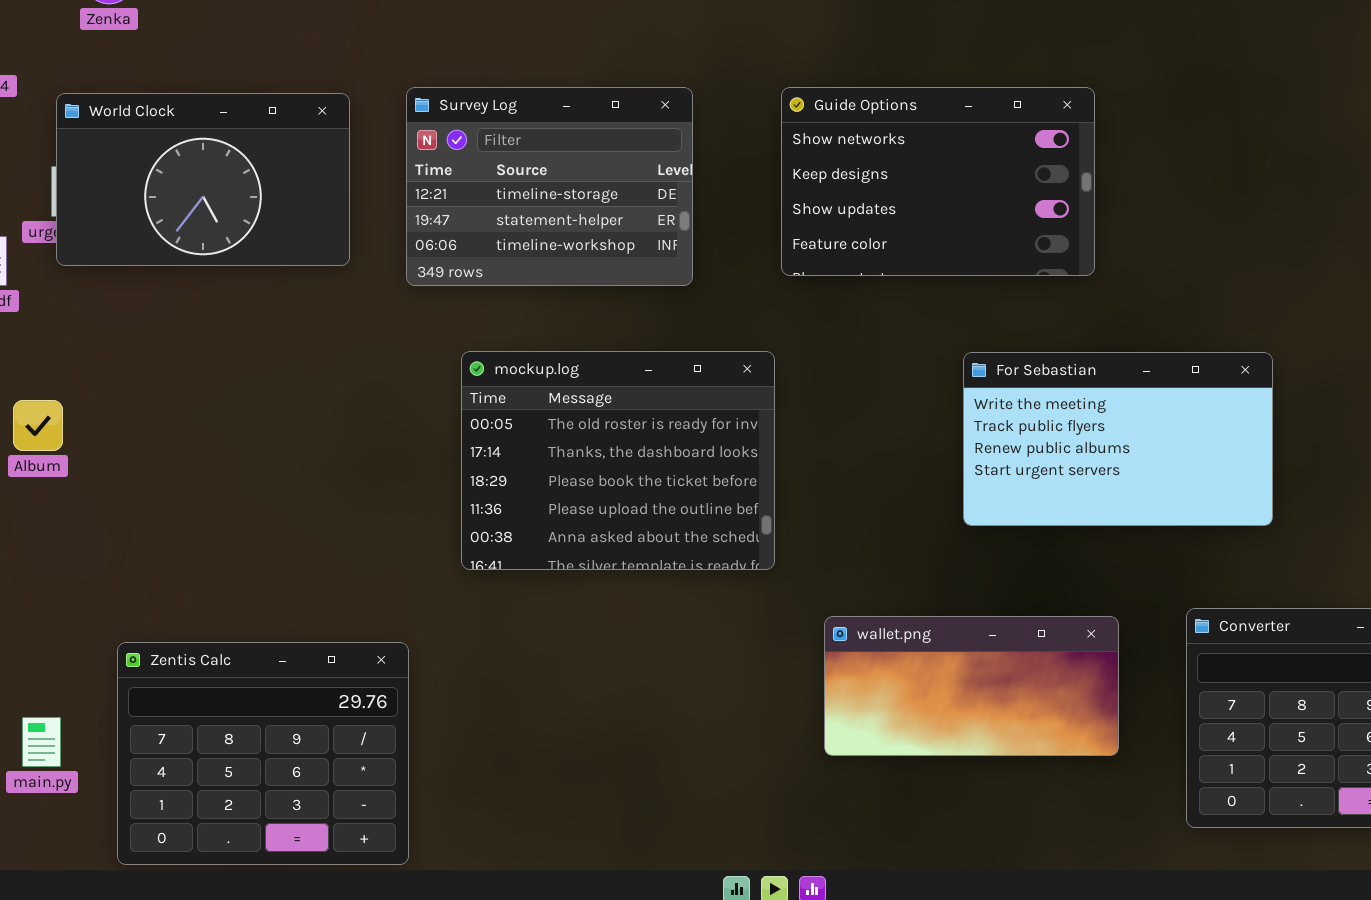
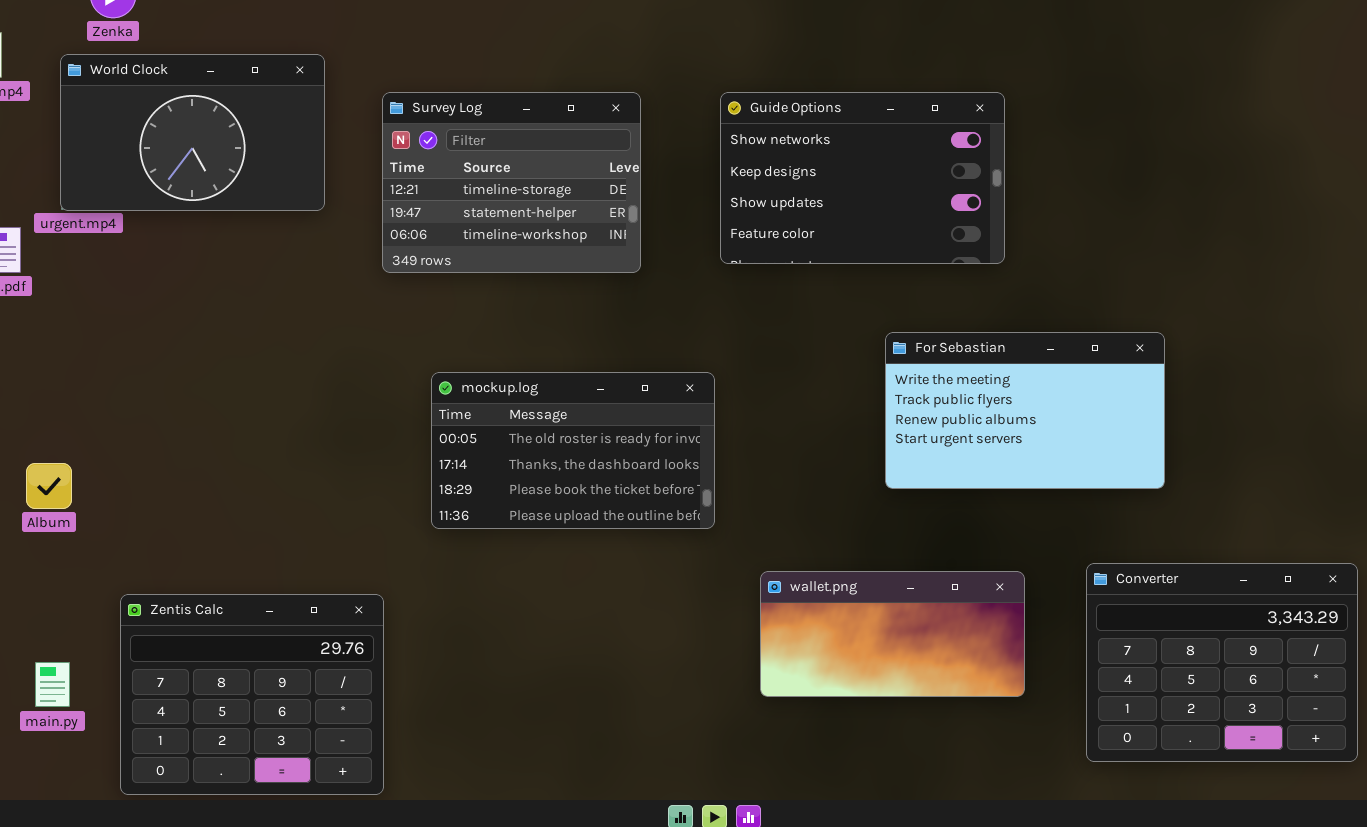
World Clock: [56,93,350,266] -> [60,54,325,211], moved
mockup.log: [461,351,775,570] -> [431,372,715,529], resized
Album: [13,400,63,451] -> [26,463,72,509], moved

